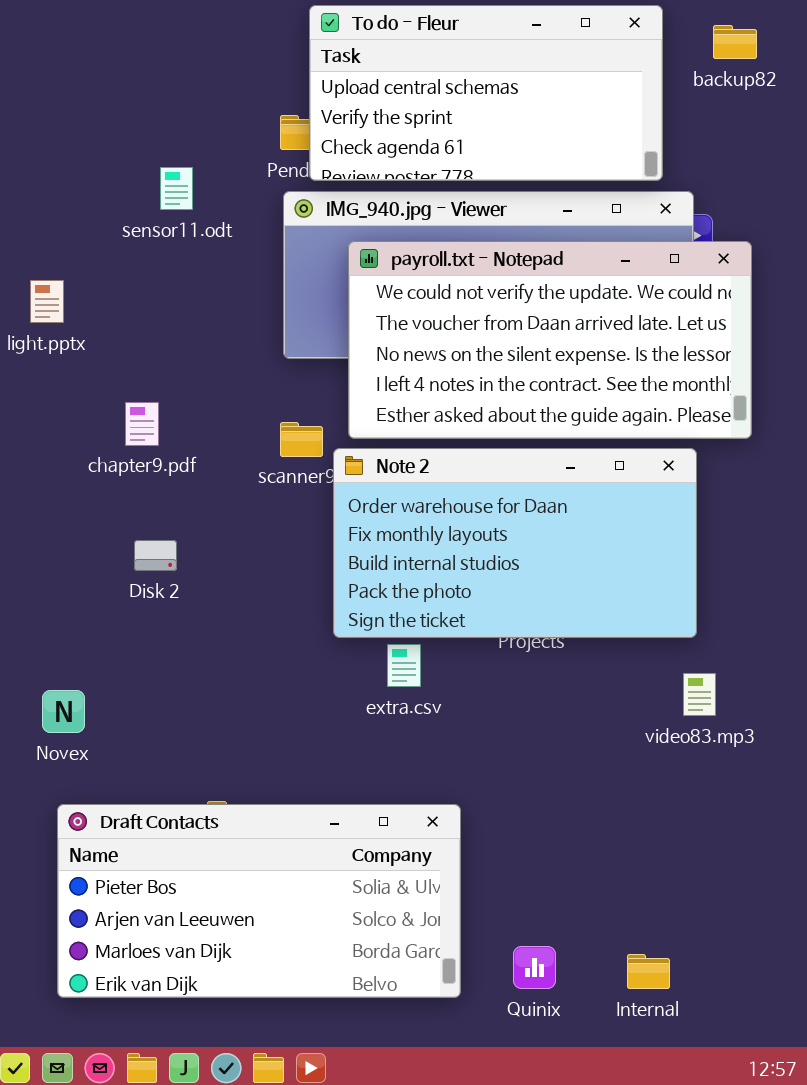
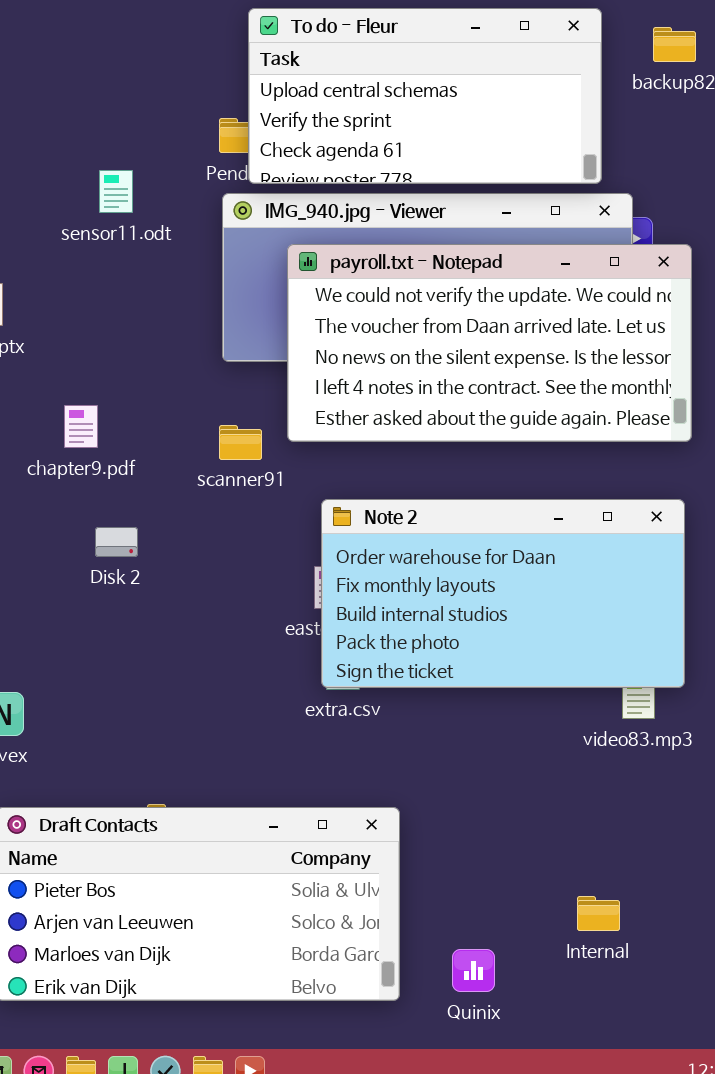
Note 2: [333,448,697,638] -> [321,499,685,688], moved
Disk 2: [134,540,177,571] -> [95,527,138,557], moved
Internal: [627,954,670,989] -> [577,896,620,931], moved

